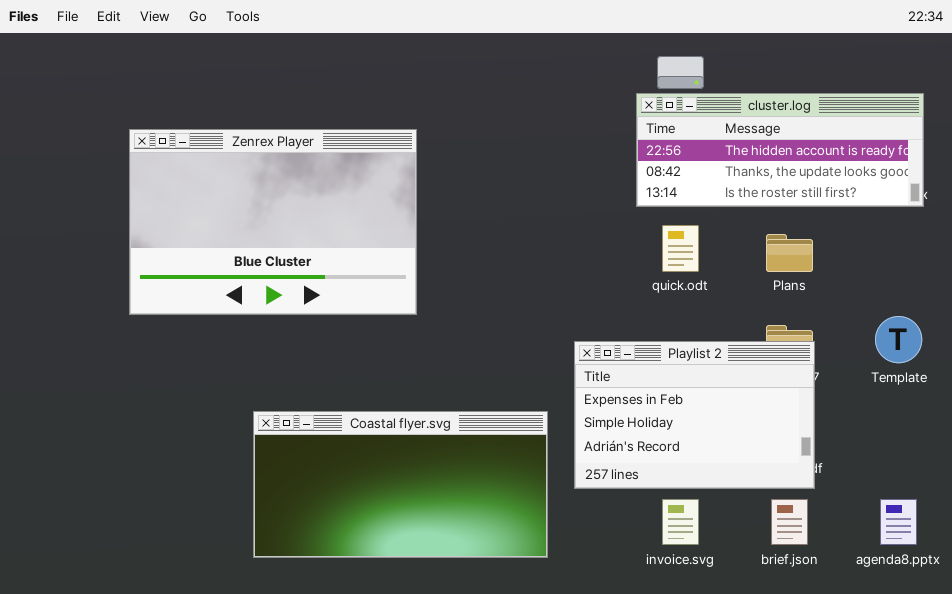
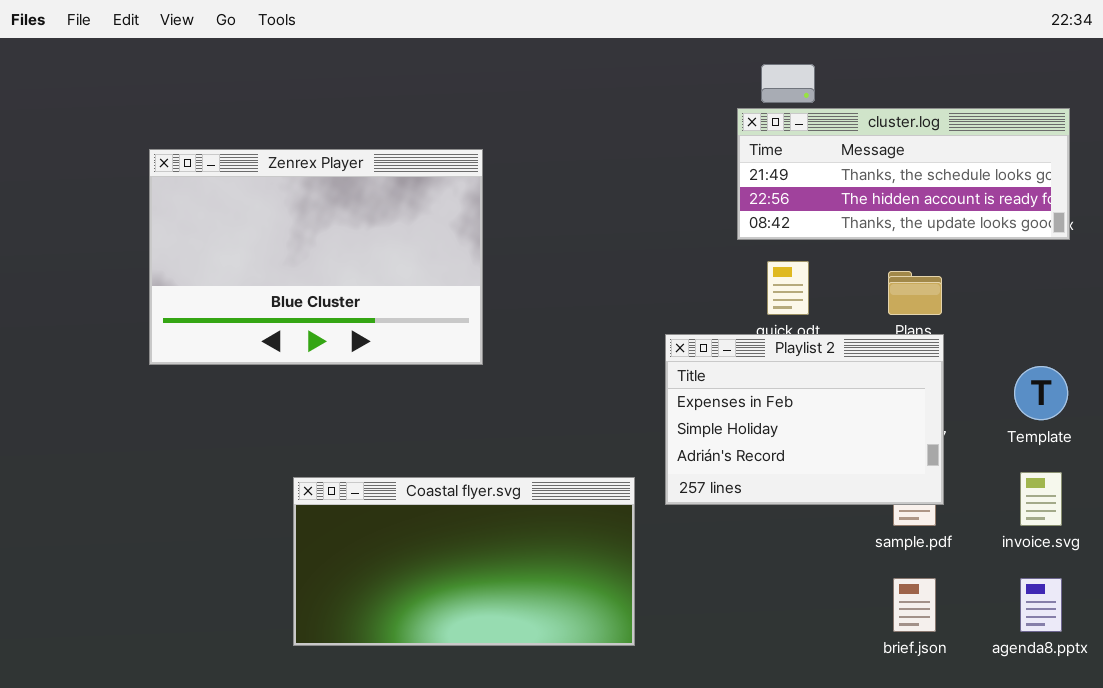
cluster.log: [636,93,924,207] -> [737,108,1070,240], scrolled up 1 row
Playlist 2: [574,341,815,489] -> [665,334,944,505], moved
invoice.svg: [662,499,699,545] -> [1020,472,1062,526], moved

